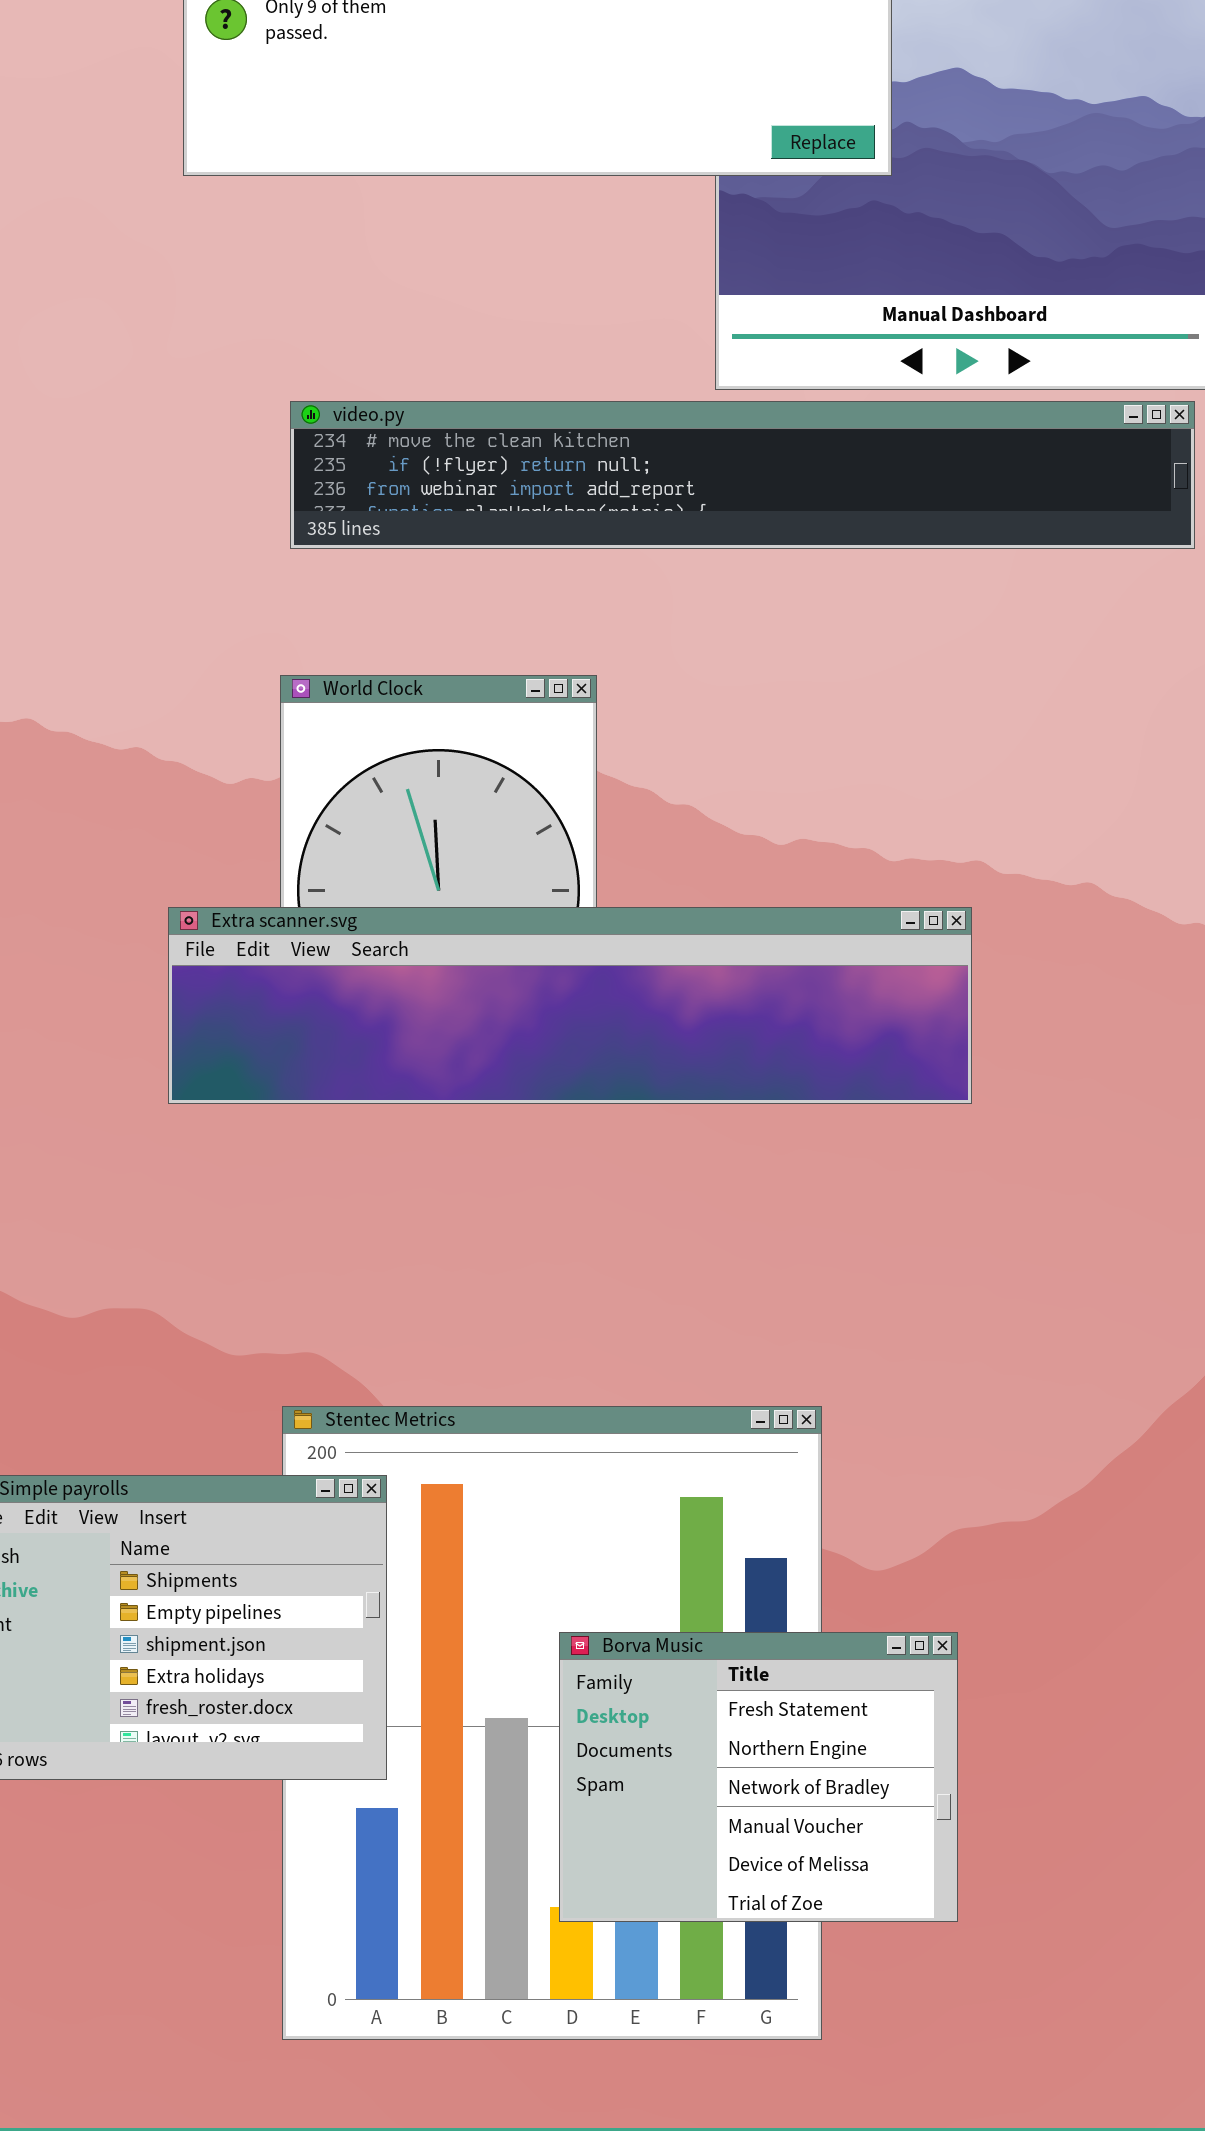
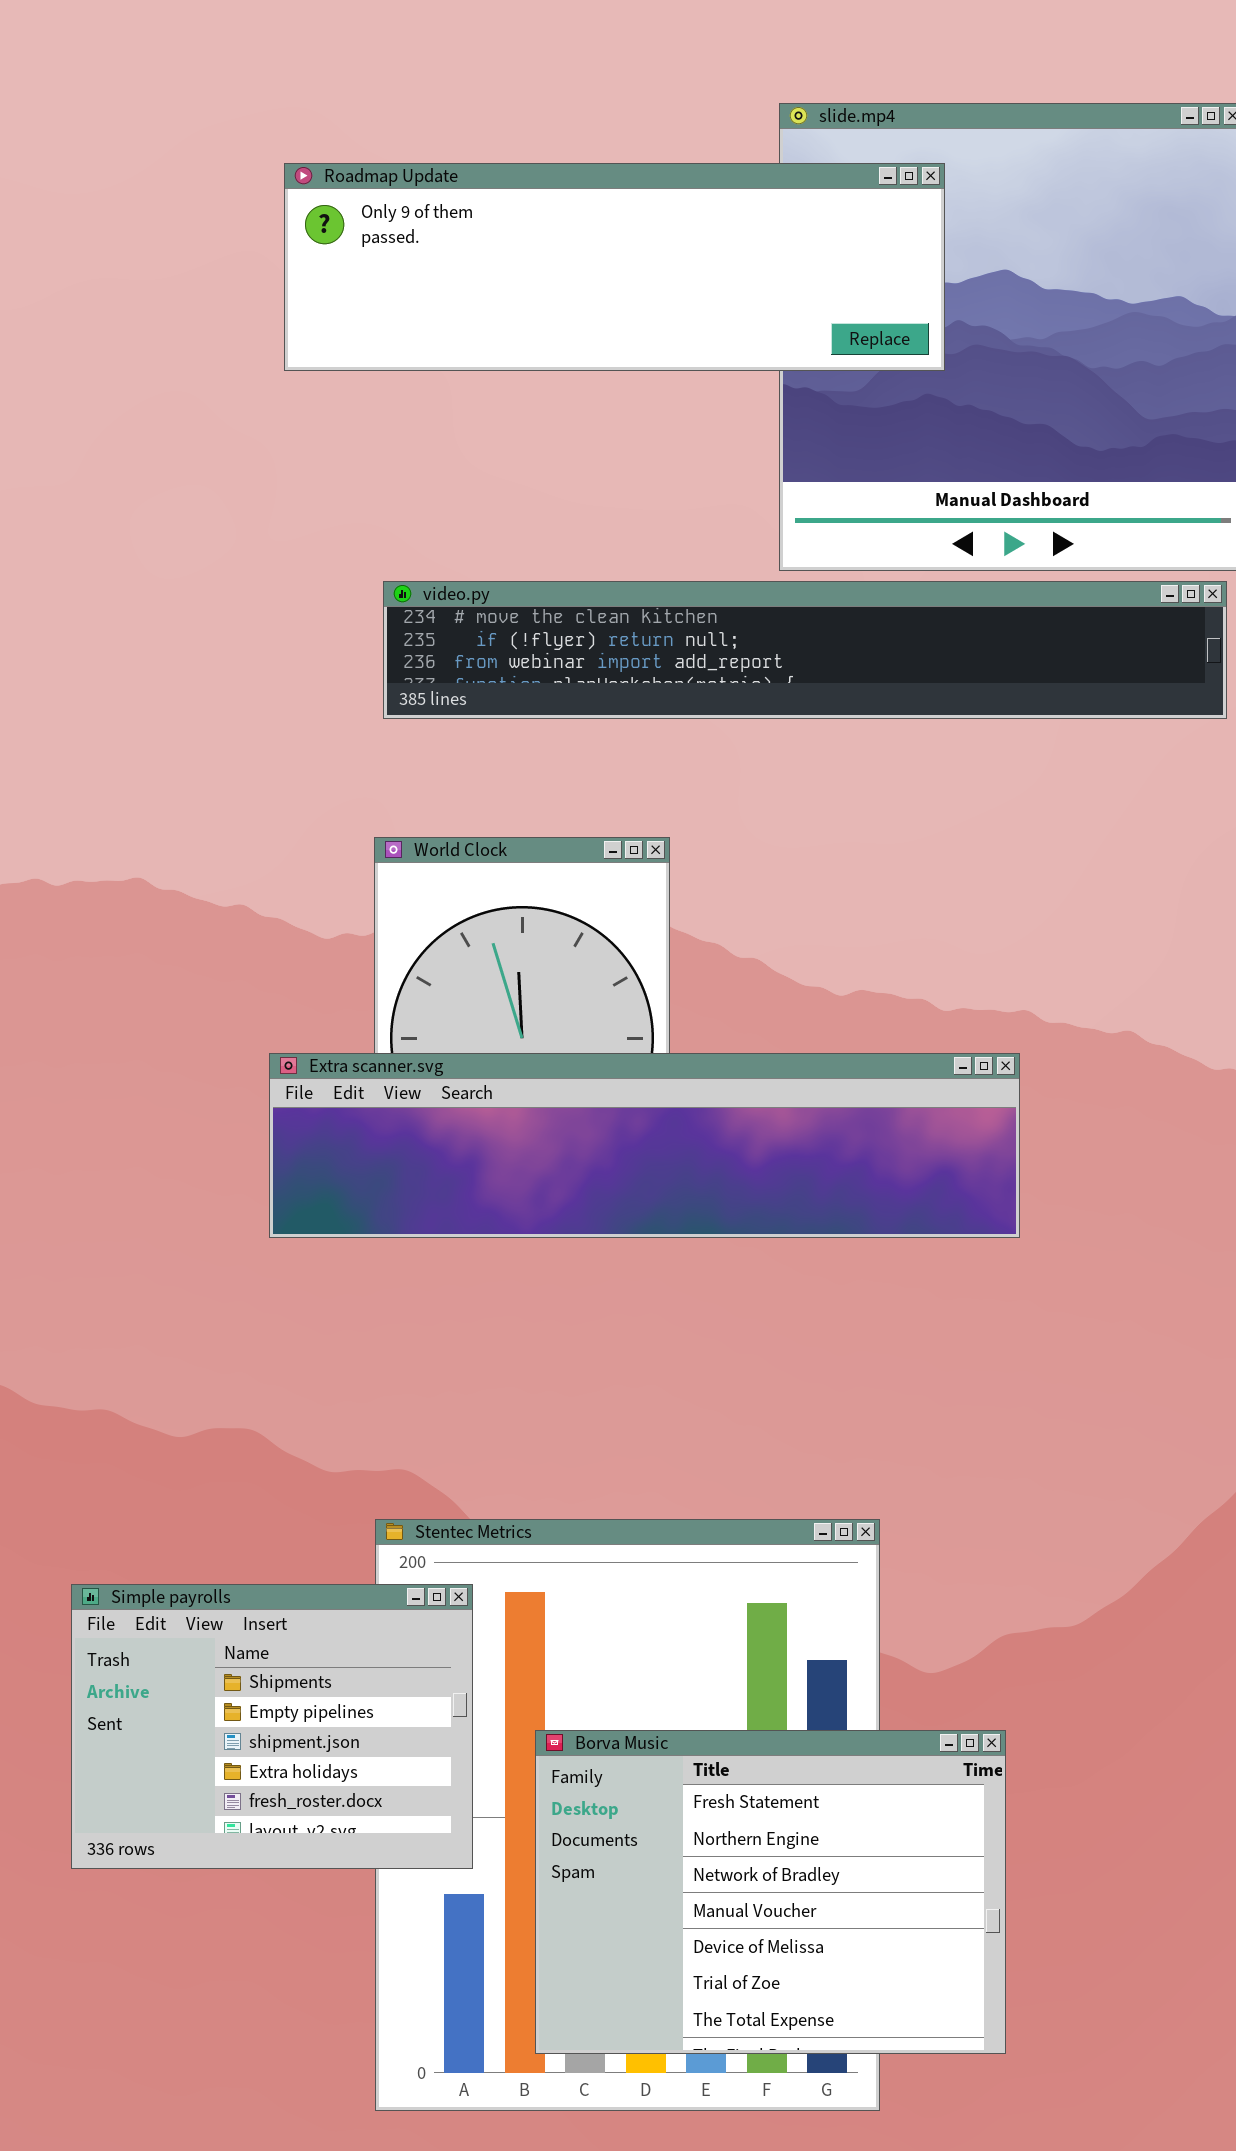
Borva Music: [559,1632,958,1922] -> [535,1730,1006,2054], resized

